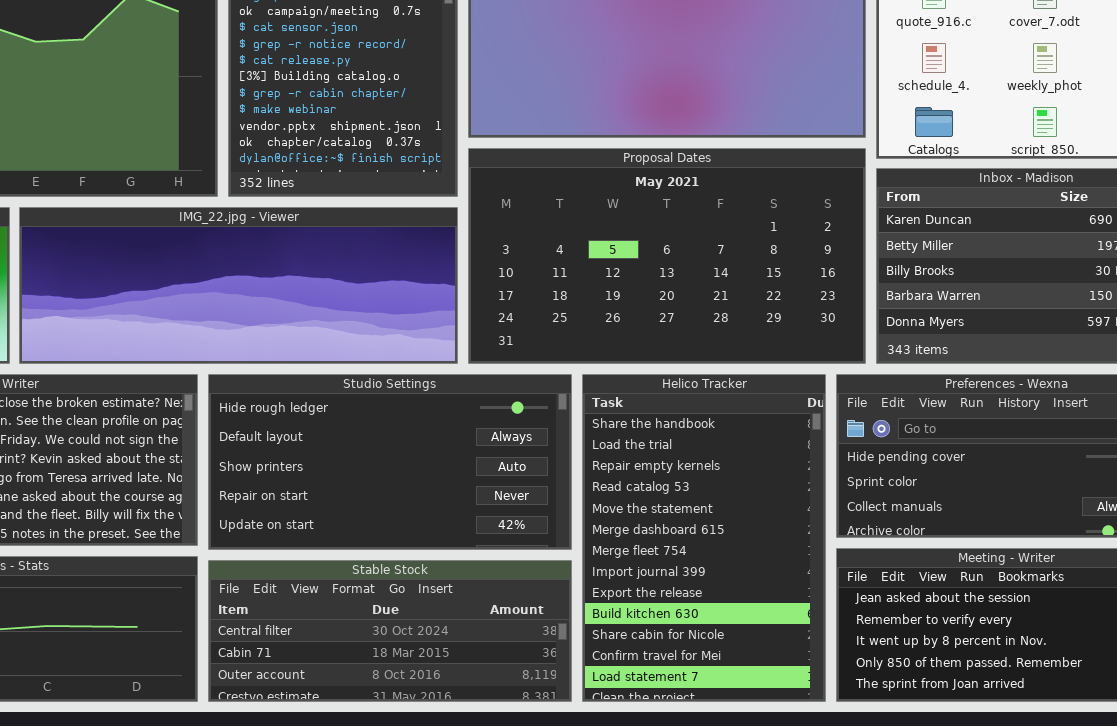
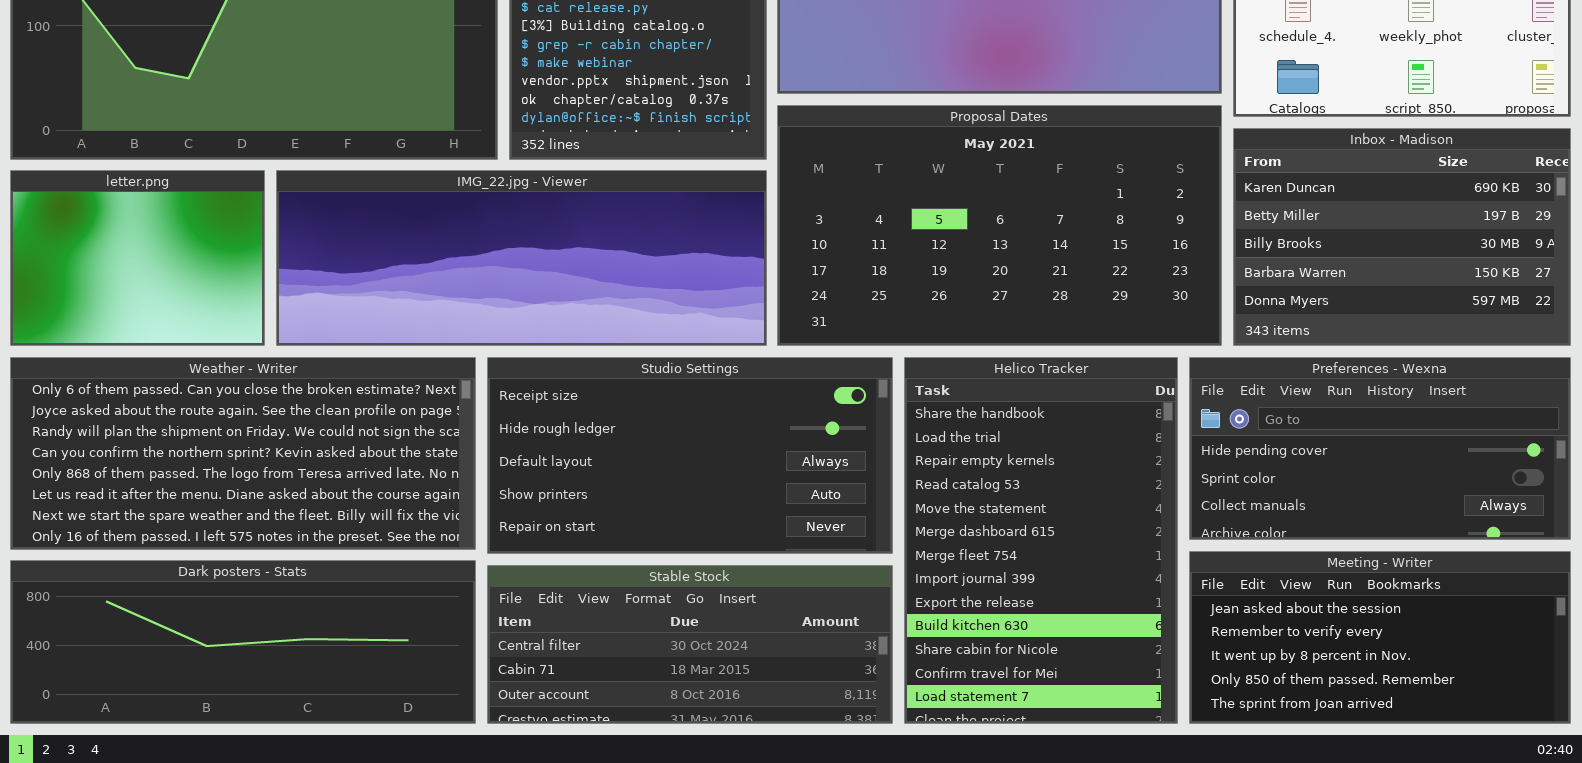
Studio Settings: [208,374,572,550] -> [487,357,893,554], scrolled up 1 row

